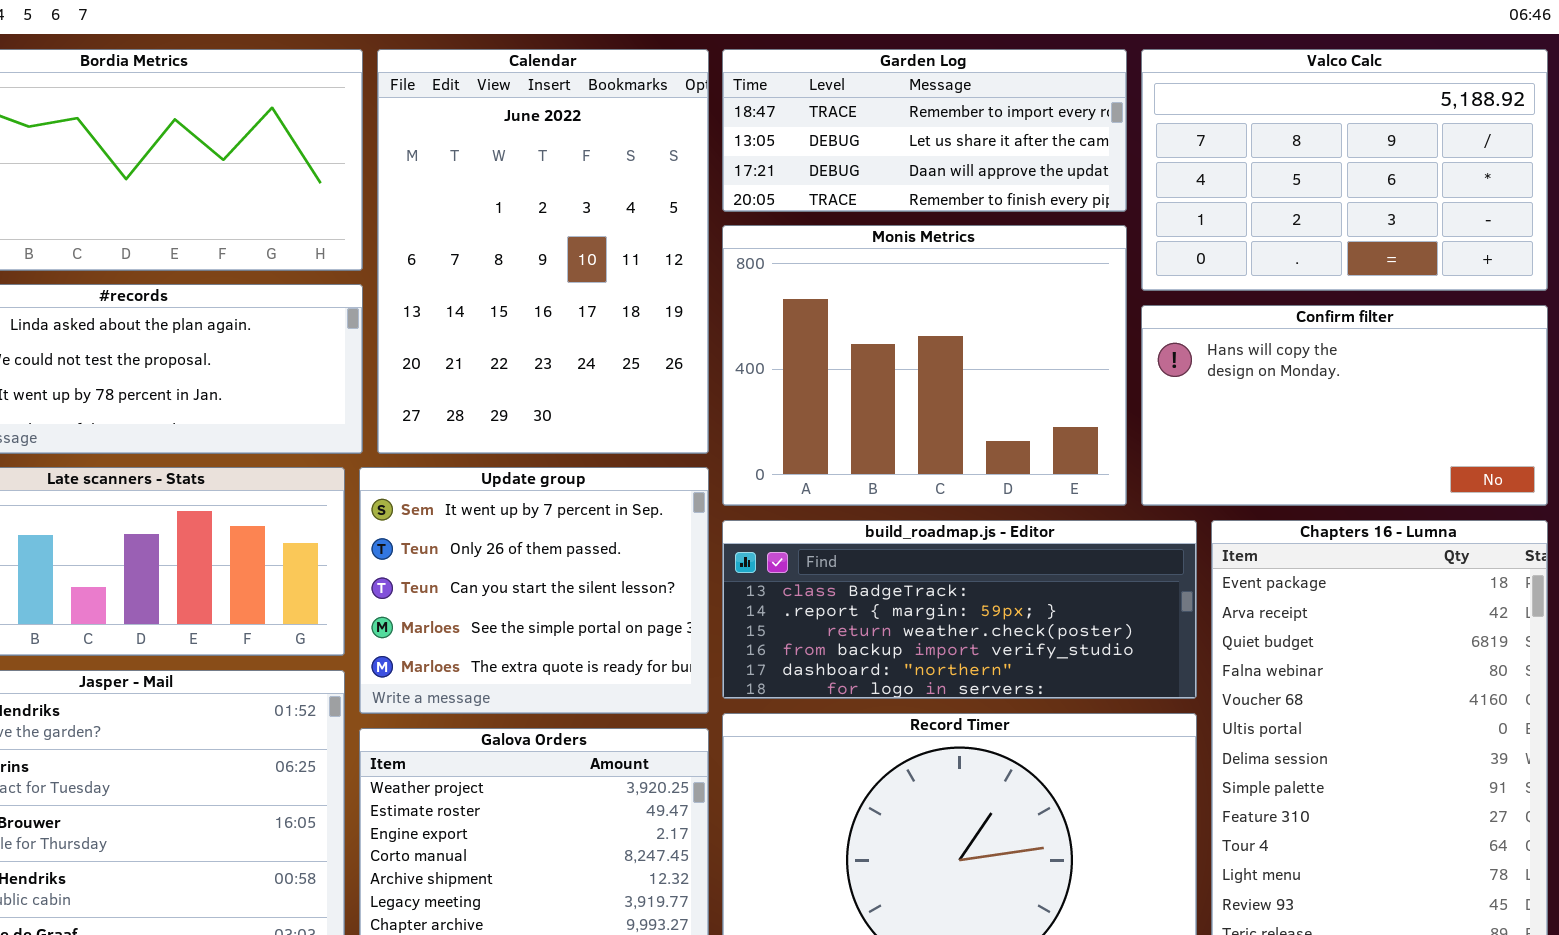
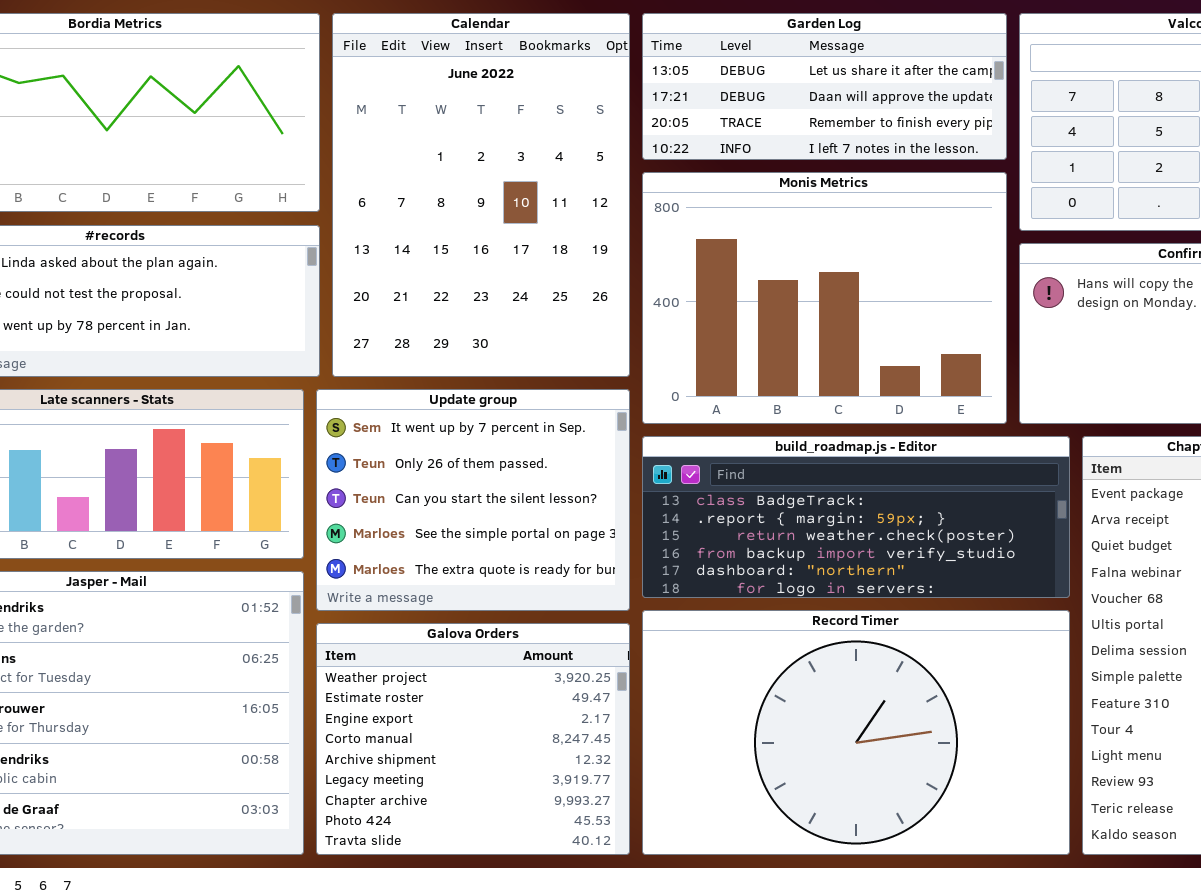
Garden Log: [722,49,1127,212] -> [642,13,1007,160], scrolled down 1 row

